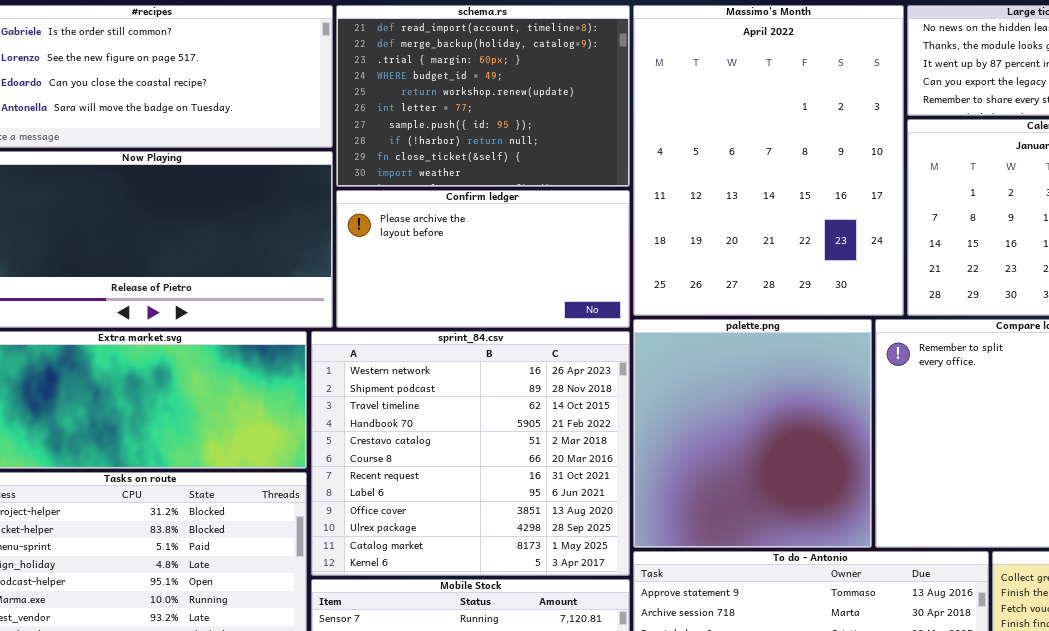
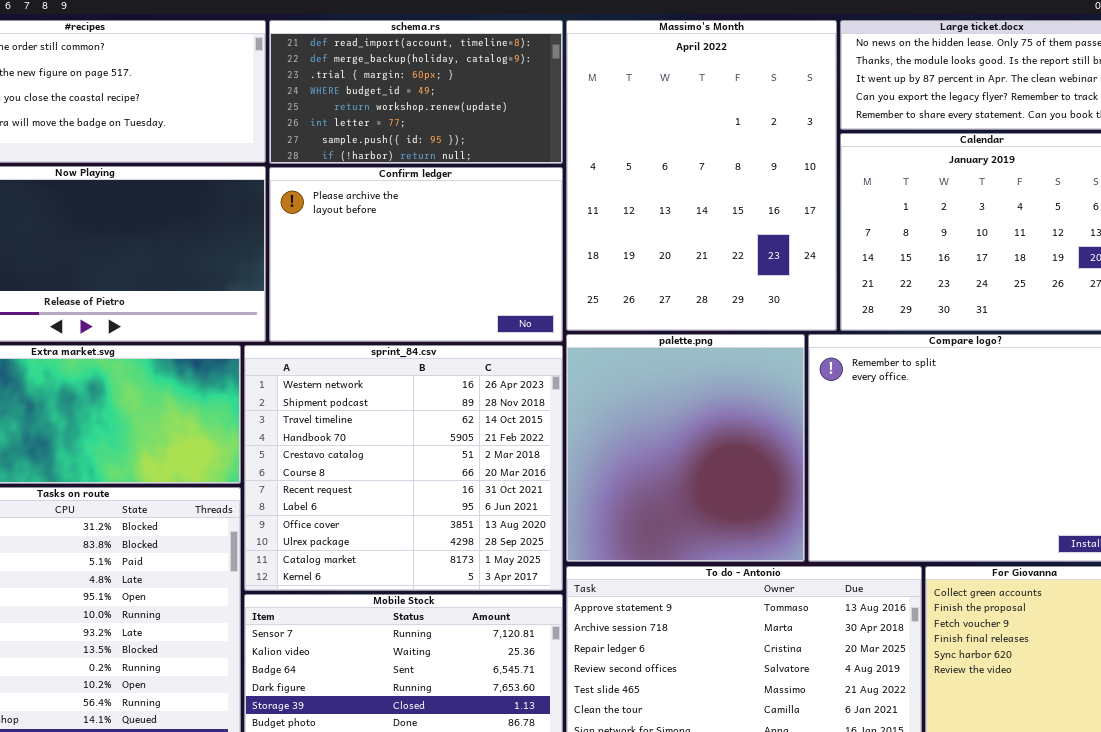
schema.rs: [336,5,630,187] -> [269,20,563,164], resized
Confirm ledger: [336,190,630,328] -> [269,167,563,342], resized

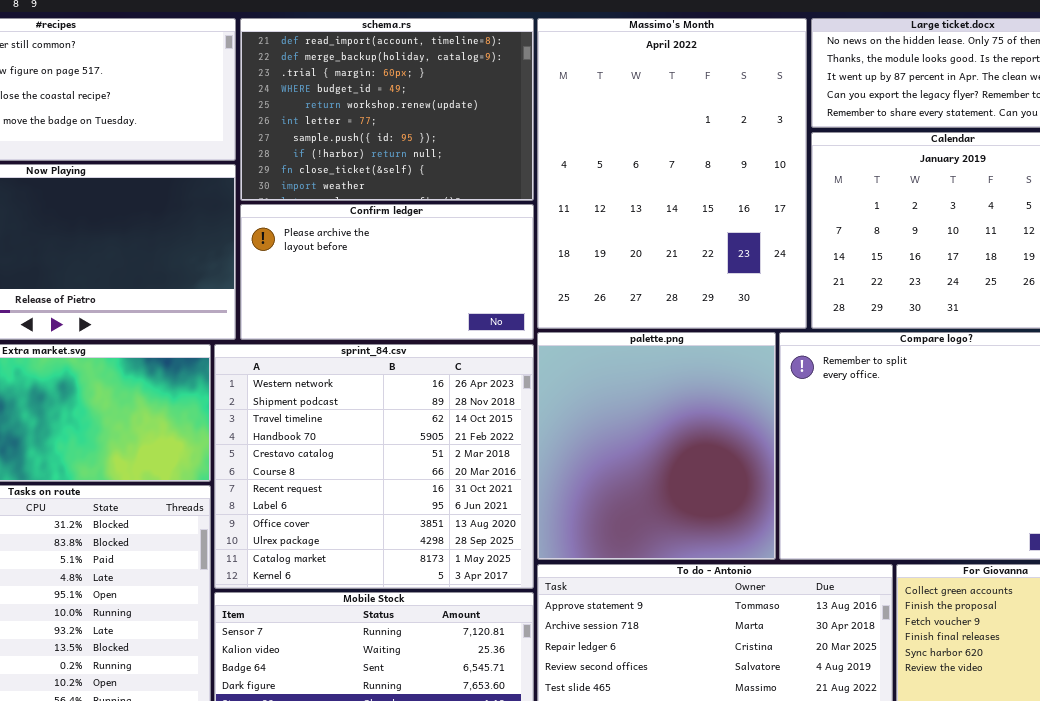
schema.rs: [269,20,563,164] -> [240,18,534,201], resized
Confirm ledger: [269,167,563,342] -> [240,204,534,340], resized

